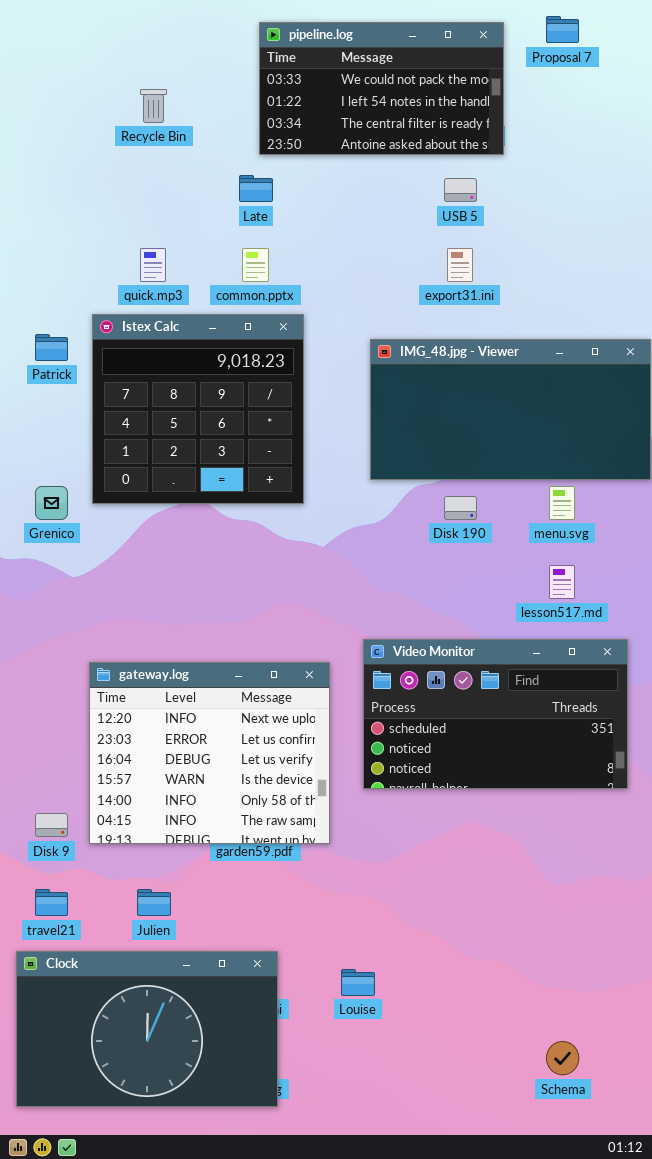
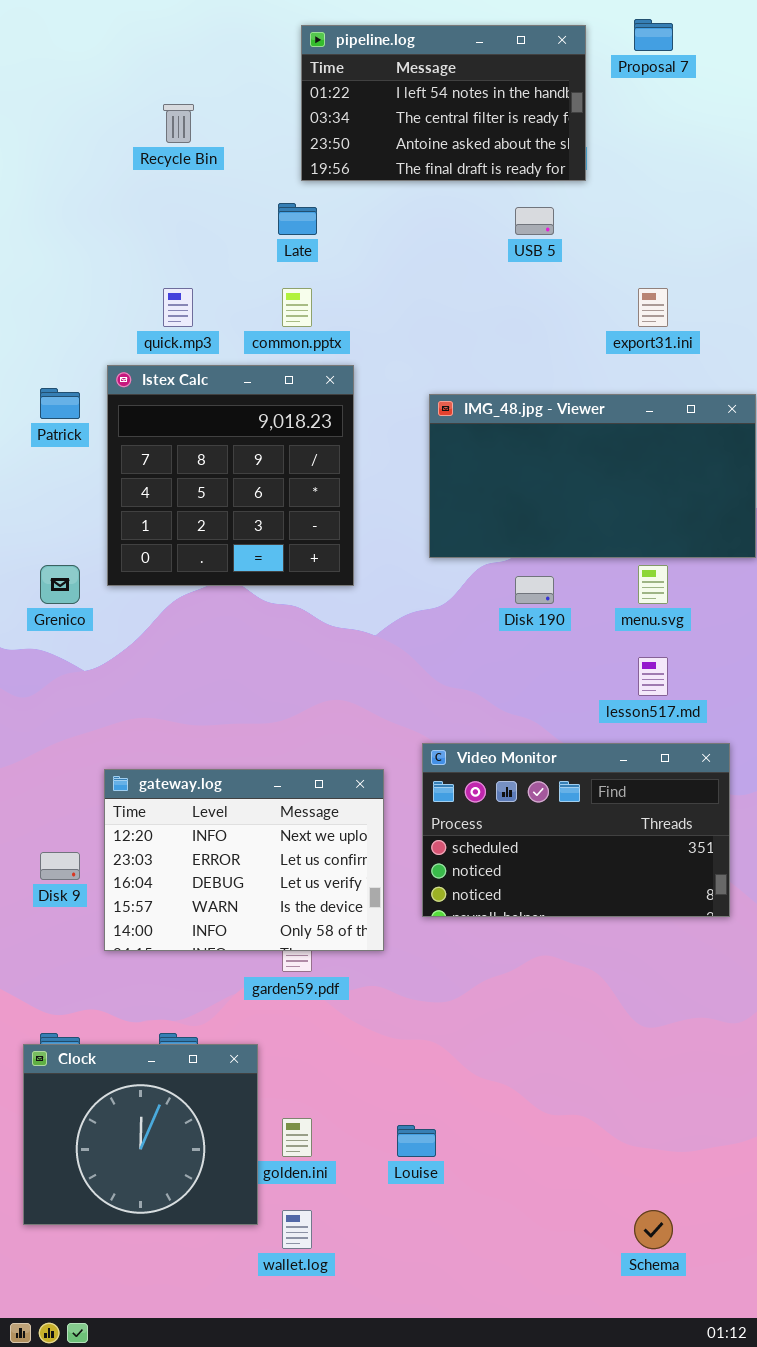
pipeline.log: [259,22,504,155] -> [301,25,586,181], scrolled down 1 row
export31.ini: [447,248,473,282] -> [638,288,668,327], moved
gateway.log: [89,662,330,844] -> [104,769,384,951], resized
Disk 9: [35,813,68,837] -> [40,852,80,880], moved
Clock: [16,951,278,1107] -> [23,1044,258,1225], moved, resized

